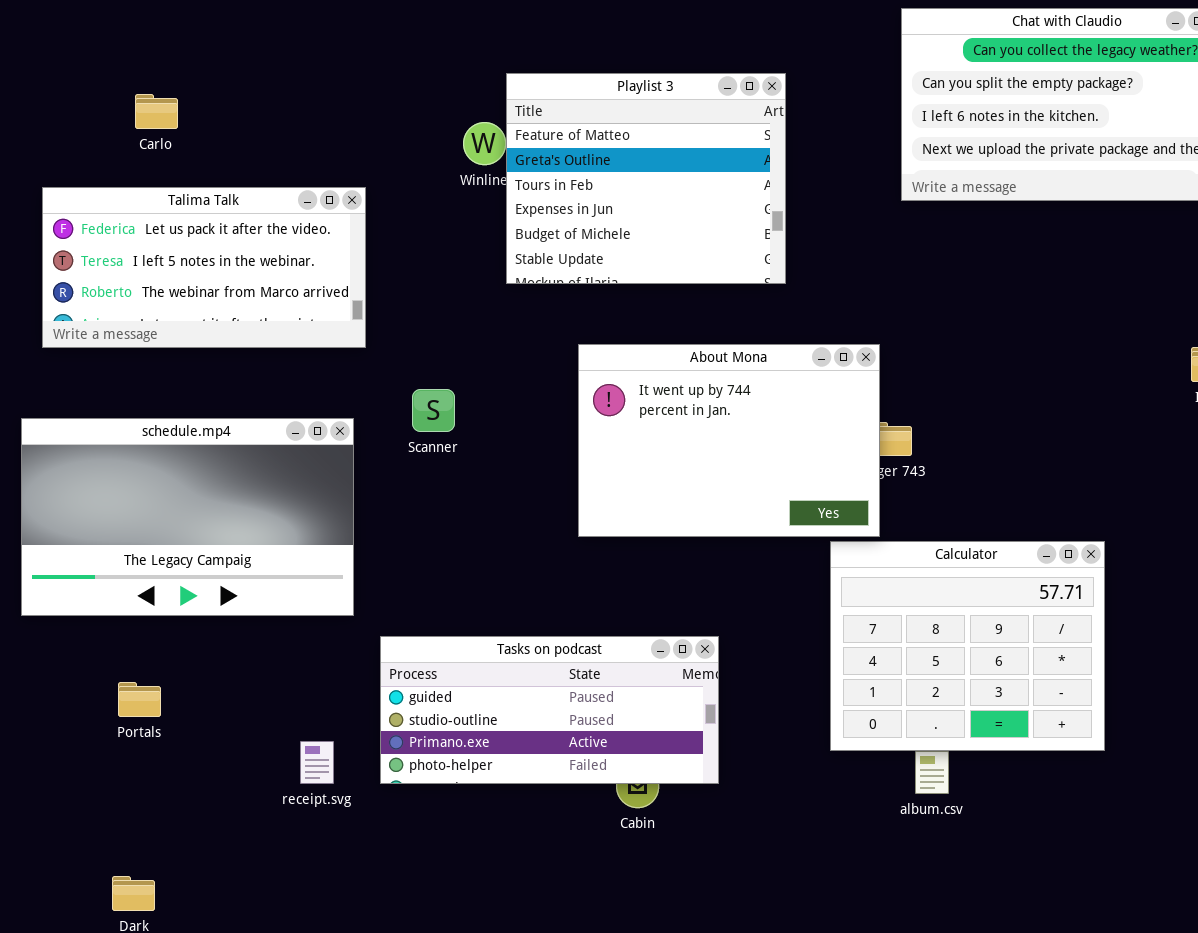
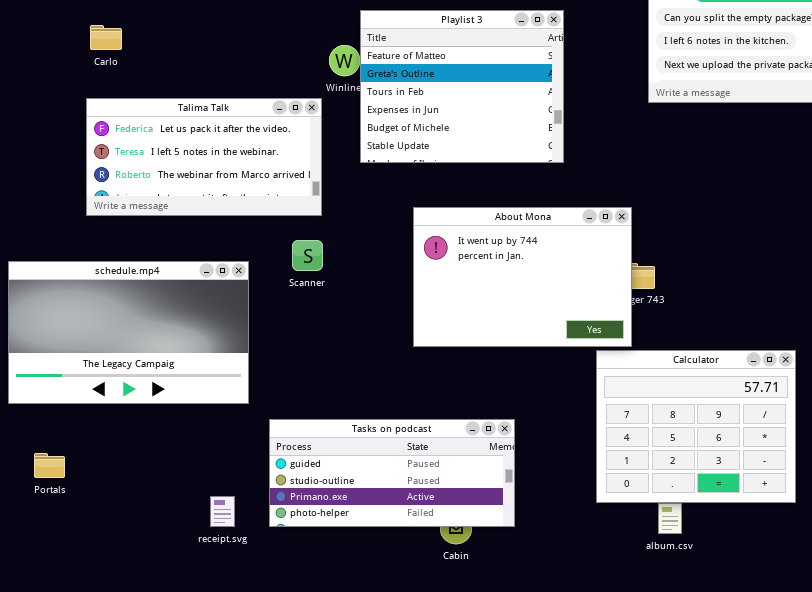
Talima Talk: [42,187,366,348] -> [86,98,322,216], moved
Portals: [118,682,161,717] -> [34,453,65,478], moved

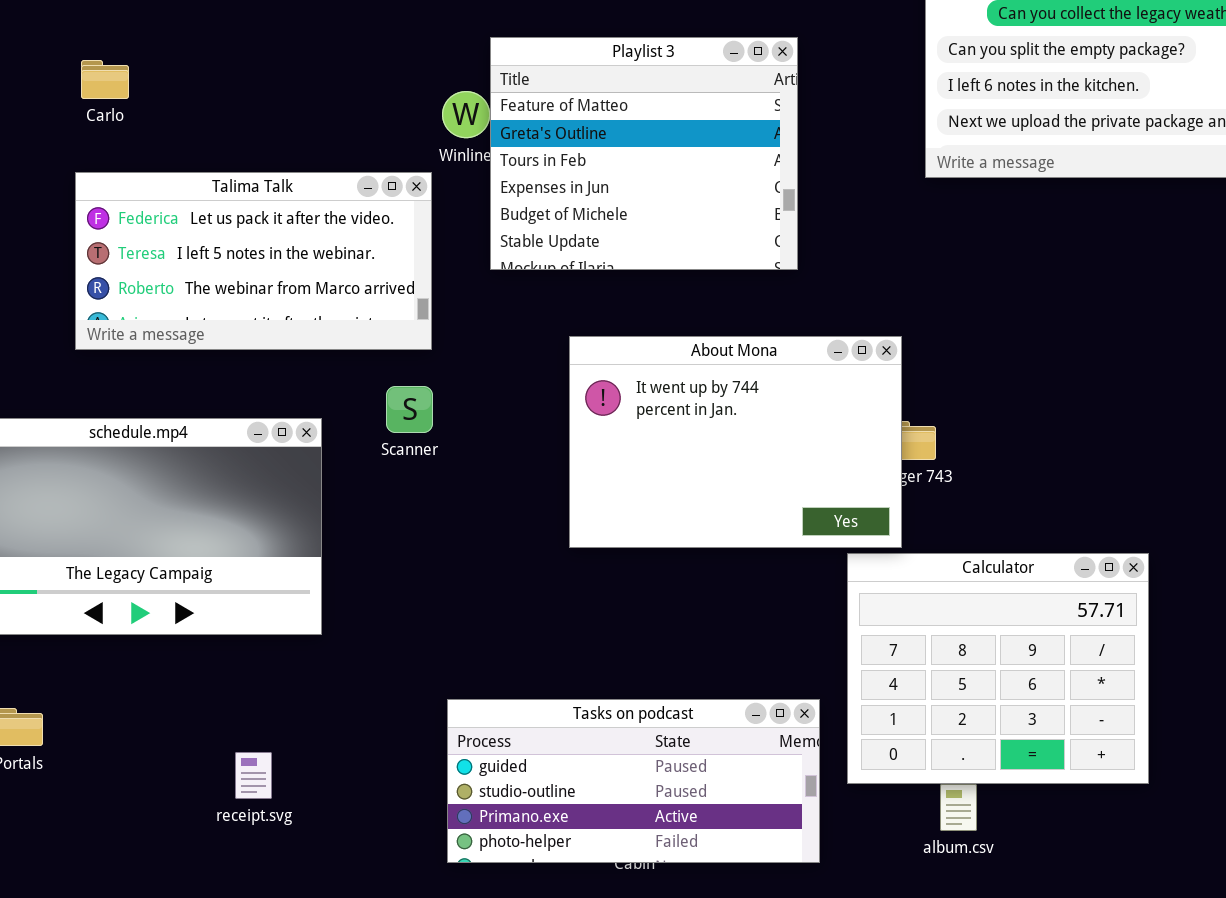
Tasks on podcast: [269,419,515,527] -> [447,699,820,863], moved
receipt.svg: [210,496,235,527] -> [235,752,272,799], moved

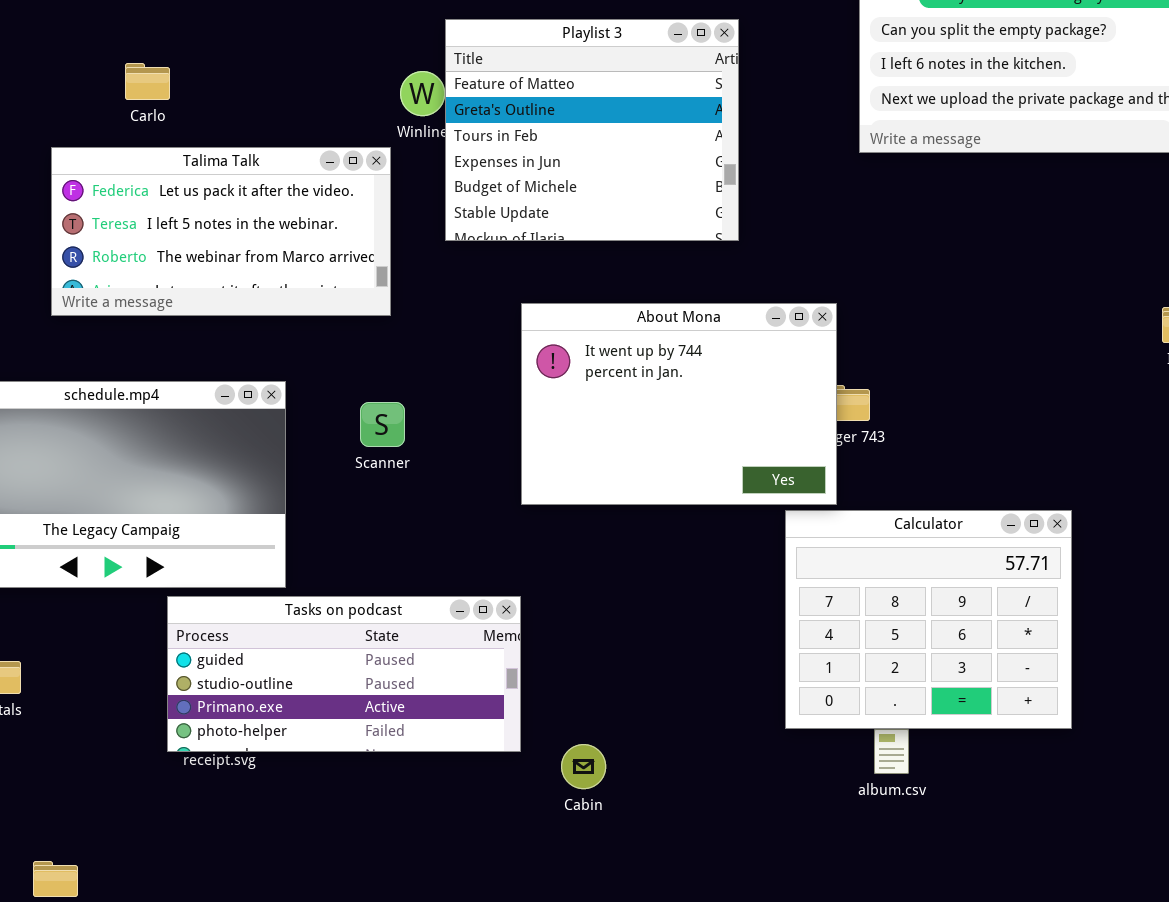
Carlo: [81,60,129,99] -> [125,63,170,100], moved
Scanner: [386,386,433,433] -> [360,402,405,447], moved
Tasks on podcast: [447,699,820,863] -> [167,596,521,752], moved

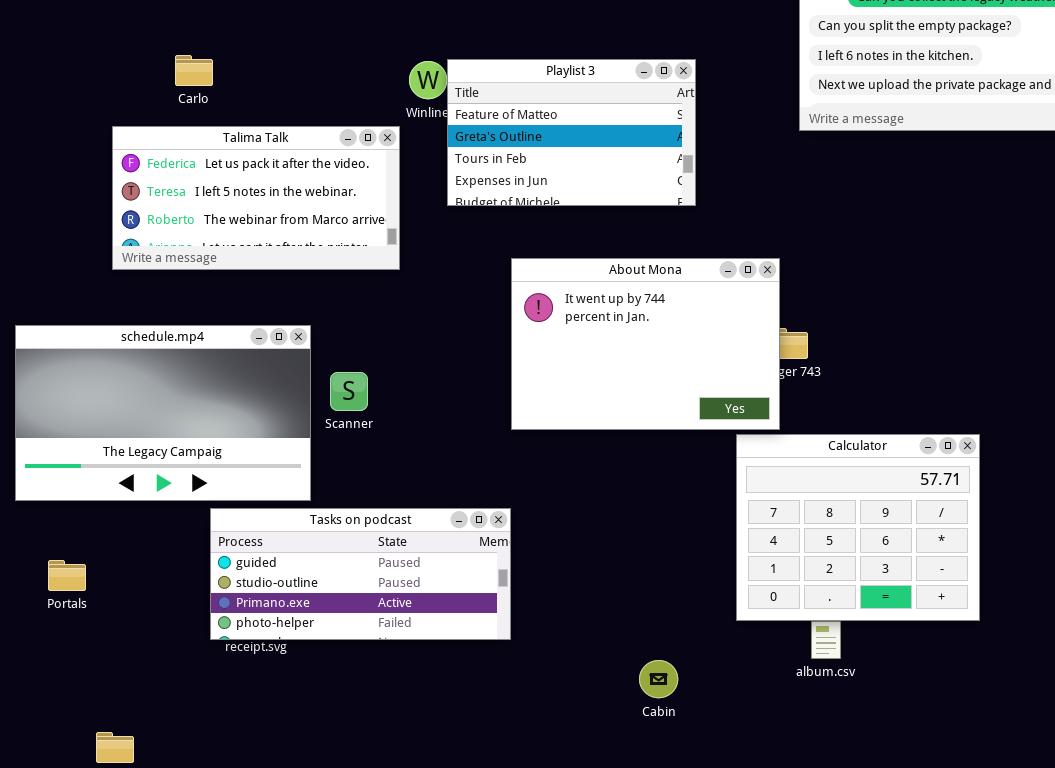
Playlist 3: [445,19,739,241] -> [447,59,696,206], resized
Scanner: [360,402,405,447] -> [330,372,368,411], moved
Cabin: [561,744,606,789] -> [639,660,678,698], moved

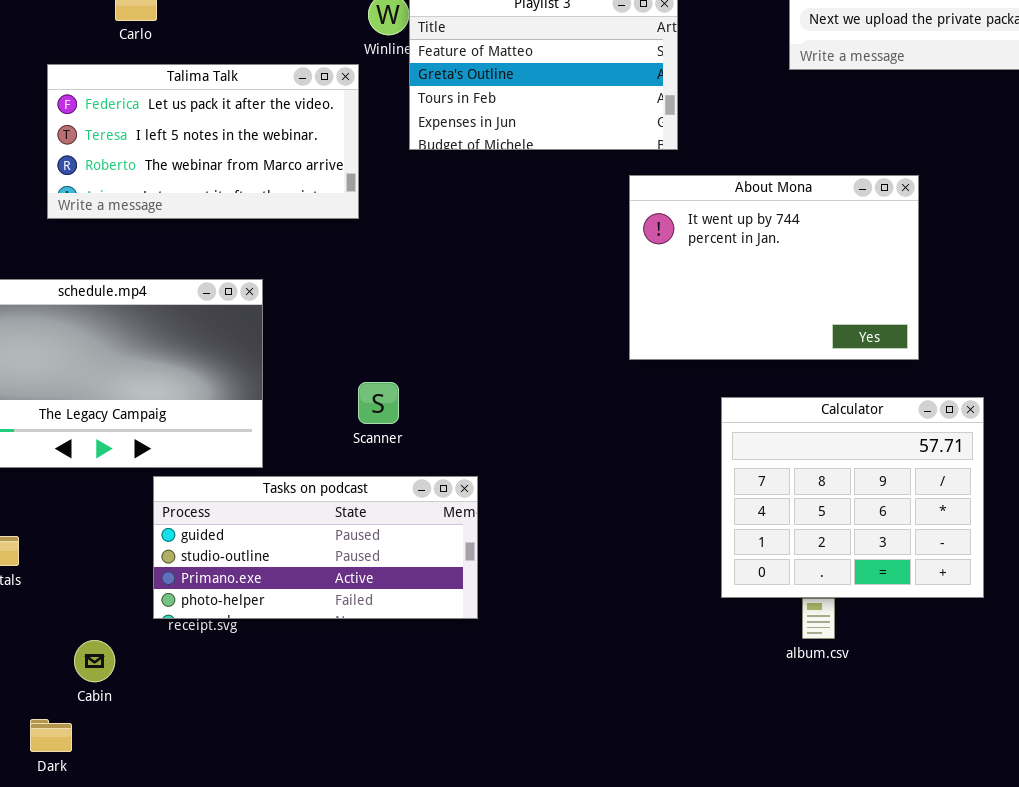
About Mona: [511,258,780,430] -> [629,175,919,360], moved
Scanner: [330,372,368,411] -> [358,382,399,424], moved
Cabin: [639,660,678,698] -> [74,640,115,682], moved

